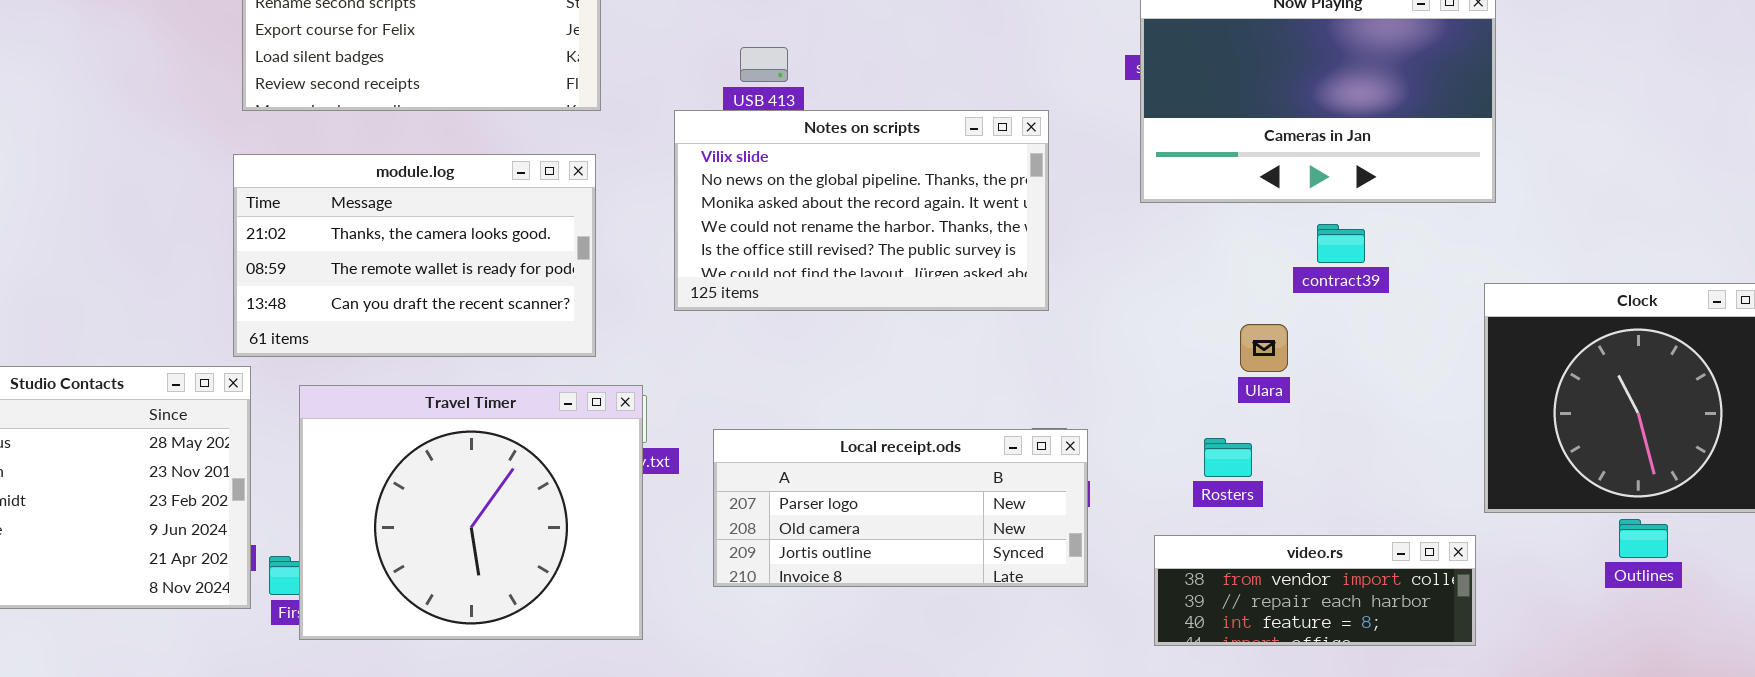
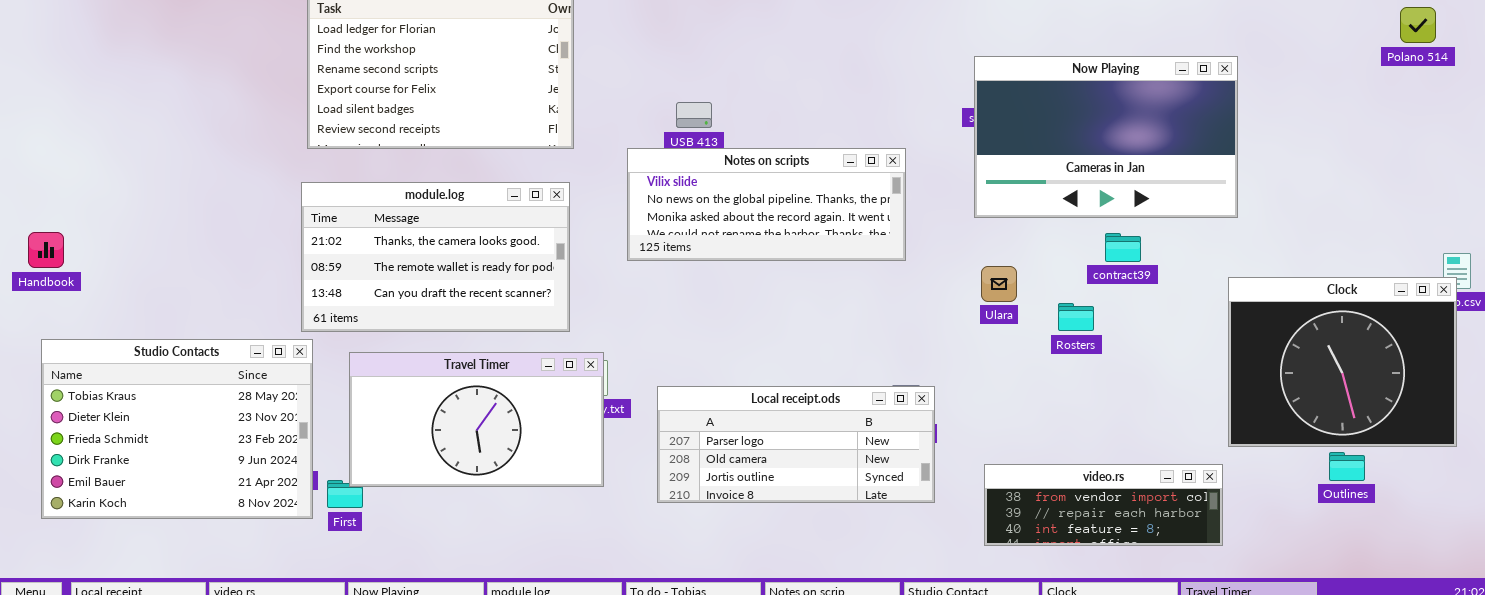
Notes on scripts: [674,110,1049,311] -> [627,148,906,261], resized
Ulara: [1240,324,1288,372] -> [981,266,1017,302], moved
Travel Timer: [299,385,643,640] -> [349,352,604,487], resized
Rosters: [1204,438,1252,477] -> [1058,303,1094,331], moved

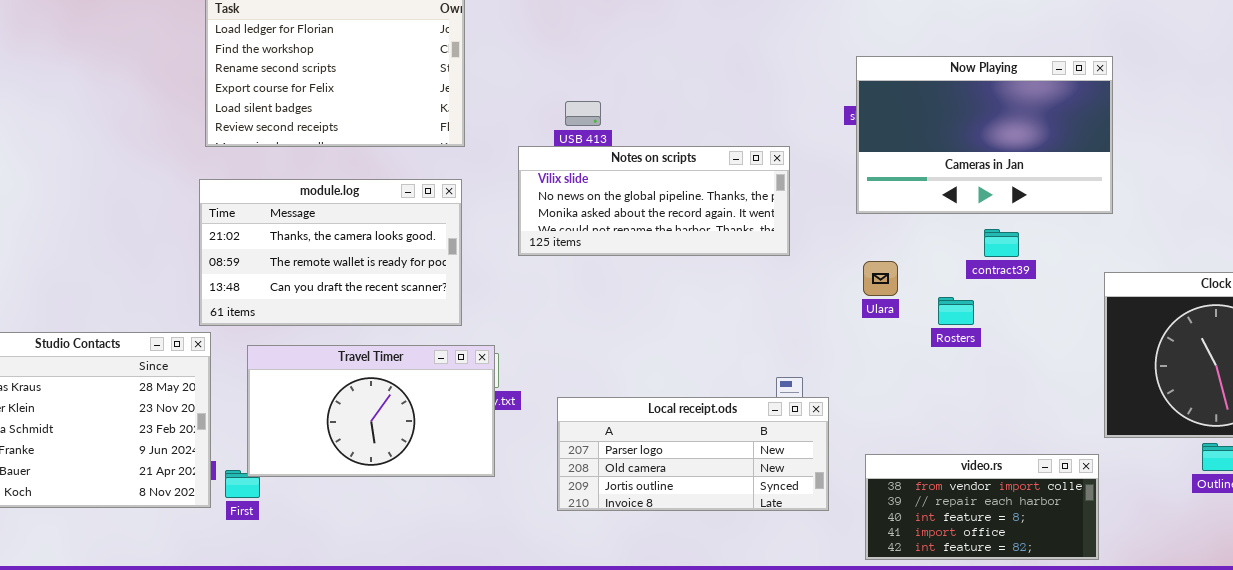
Local receipt.ods: [657,386,935,503] -> [557,397,829,511], moved
video.rs: [984,464,1223,546] -> [865,454,1099,560], resized

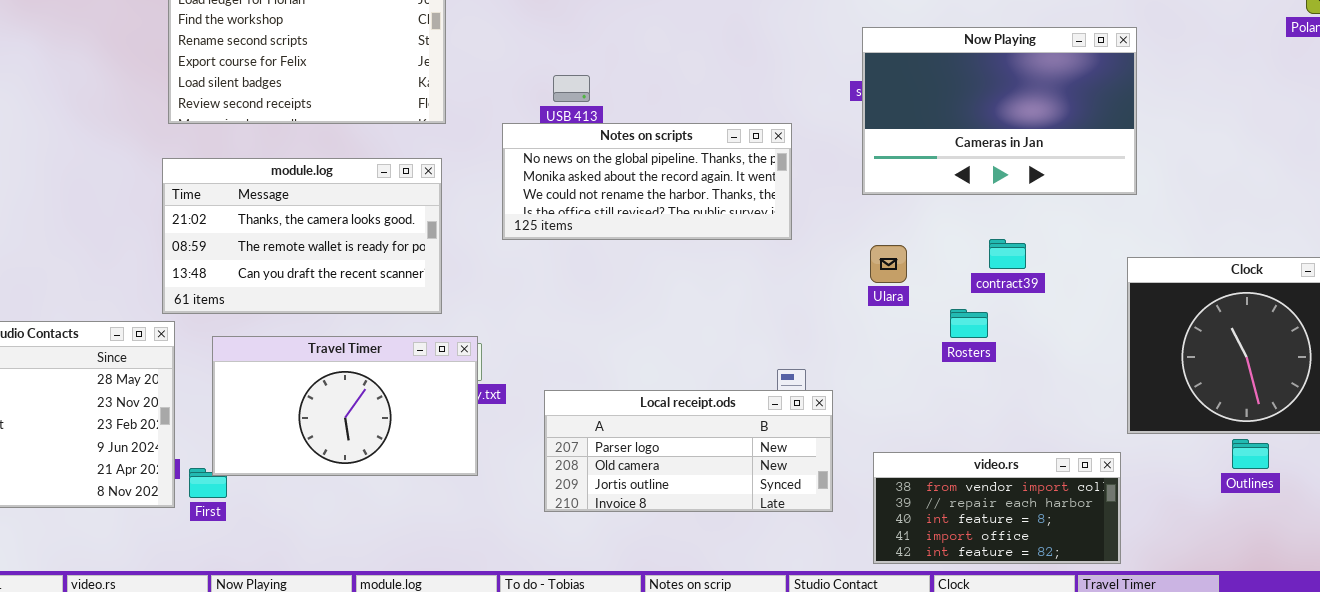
Notes on scripts: [518,146,790,256] -> [502,123,792,240], scrolled down 1 row
contract39: [984,229,1019,257] -> [989,239,1026,269], moved
Rosters: [938,297,974,325] -> [950,309,988,338], moved

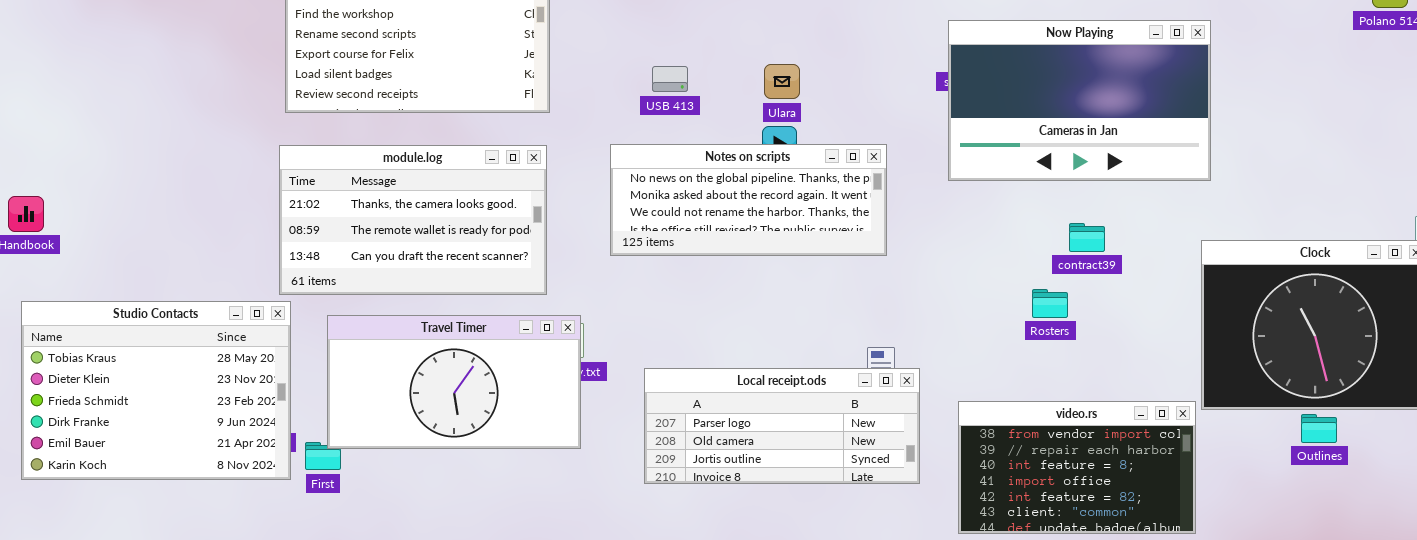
Notes on scripts: [502,123,792,240] -> [610,144,887,256], moved
Ulara: [870,245,907,283] -> [764,64,800,99], moved
video.rs: [873,452,1121,564] -> [958,401,1196,534], resized

